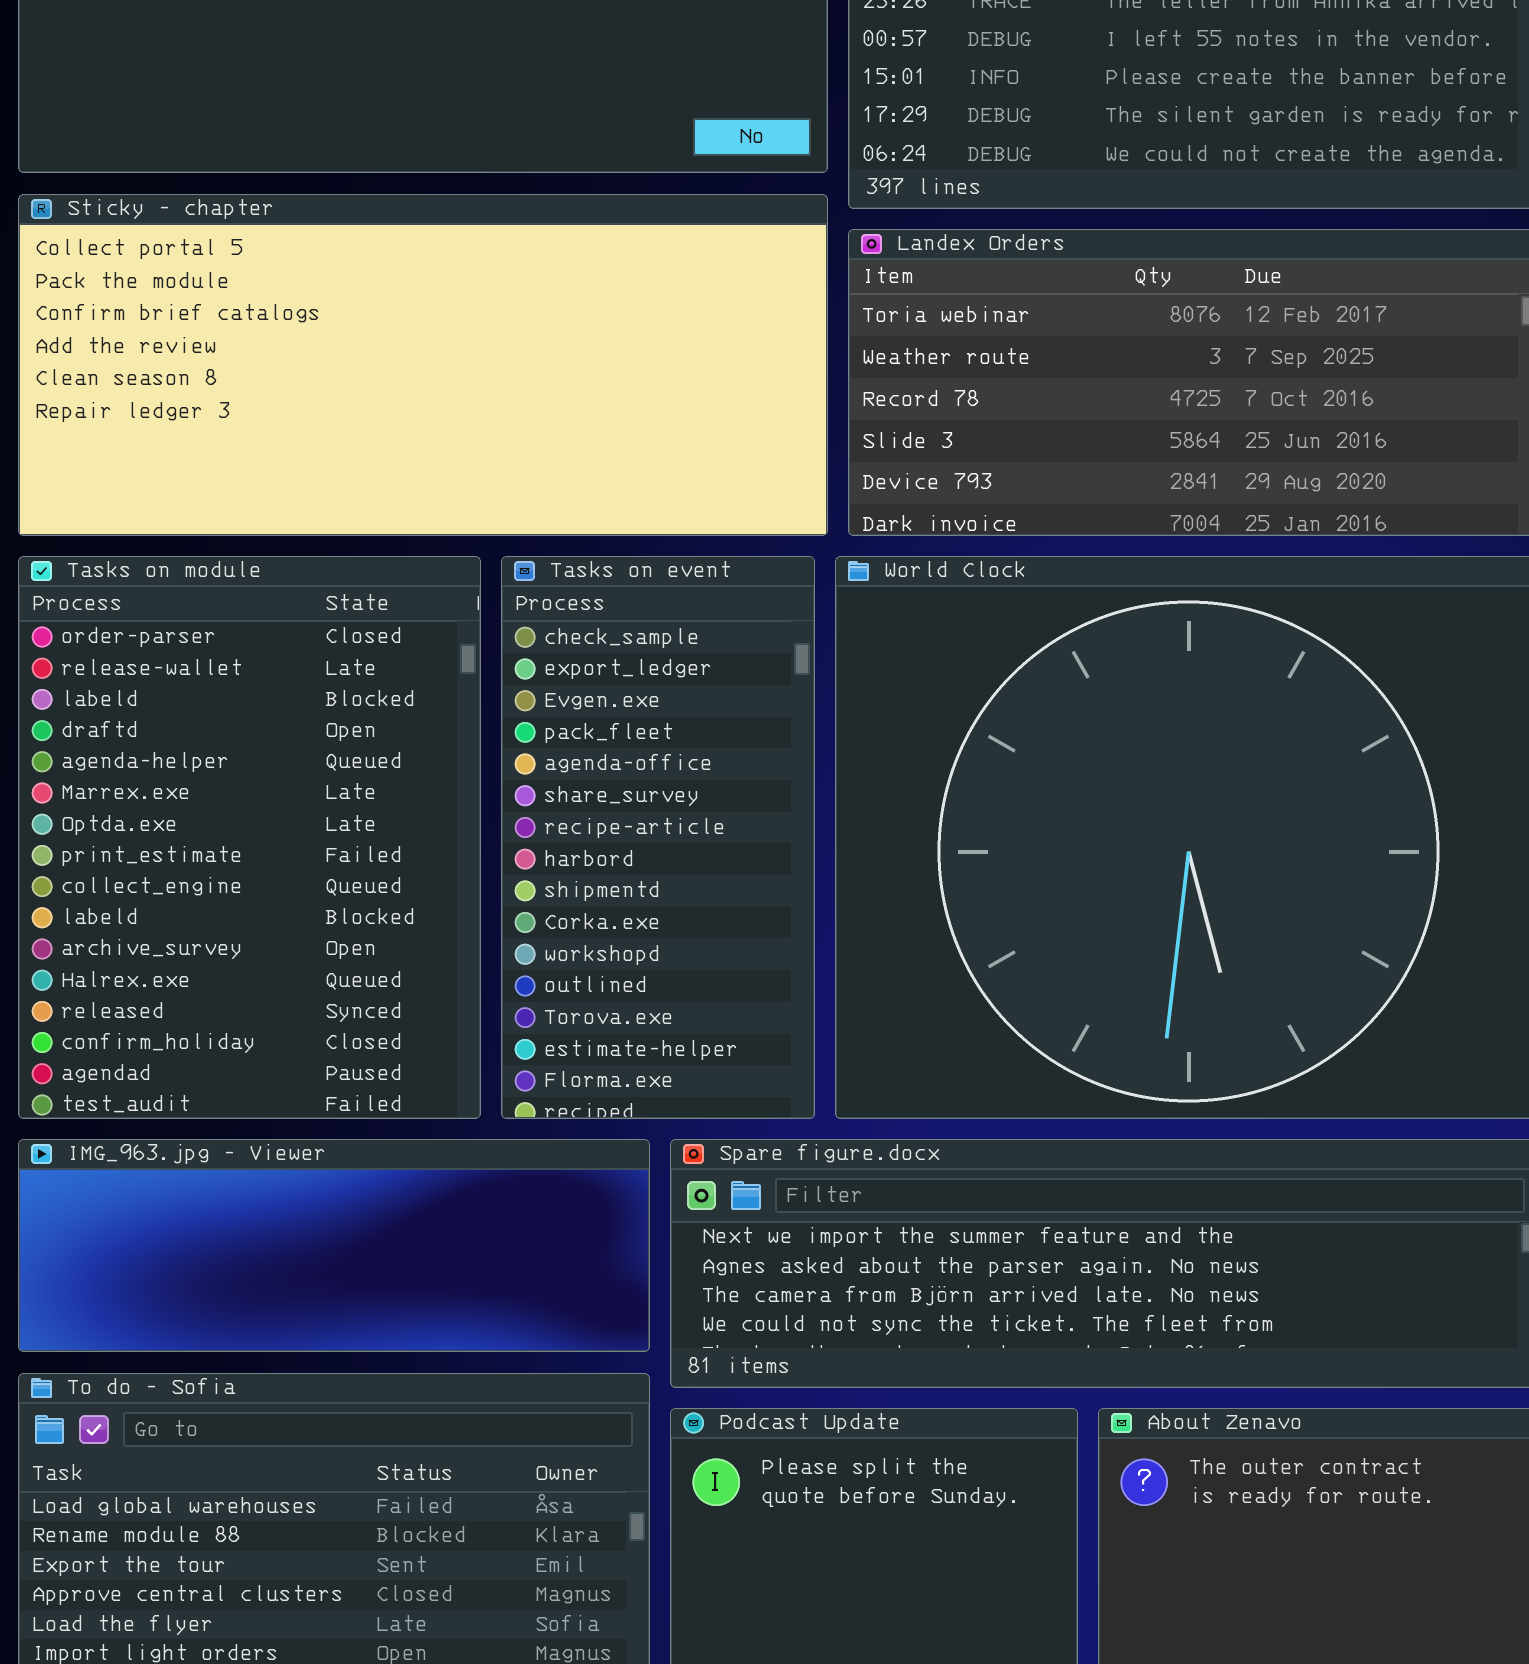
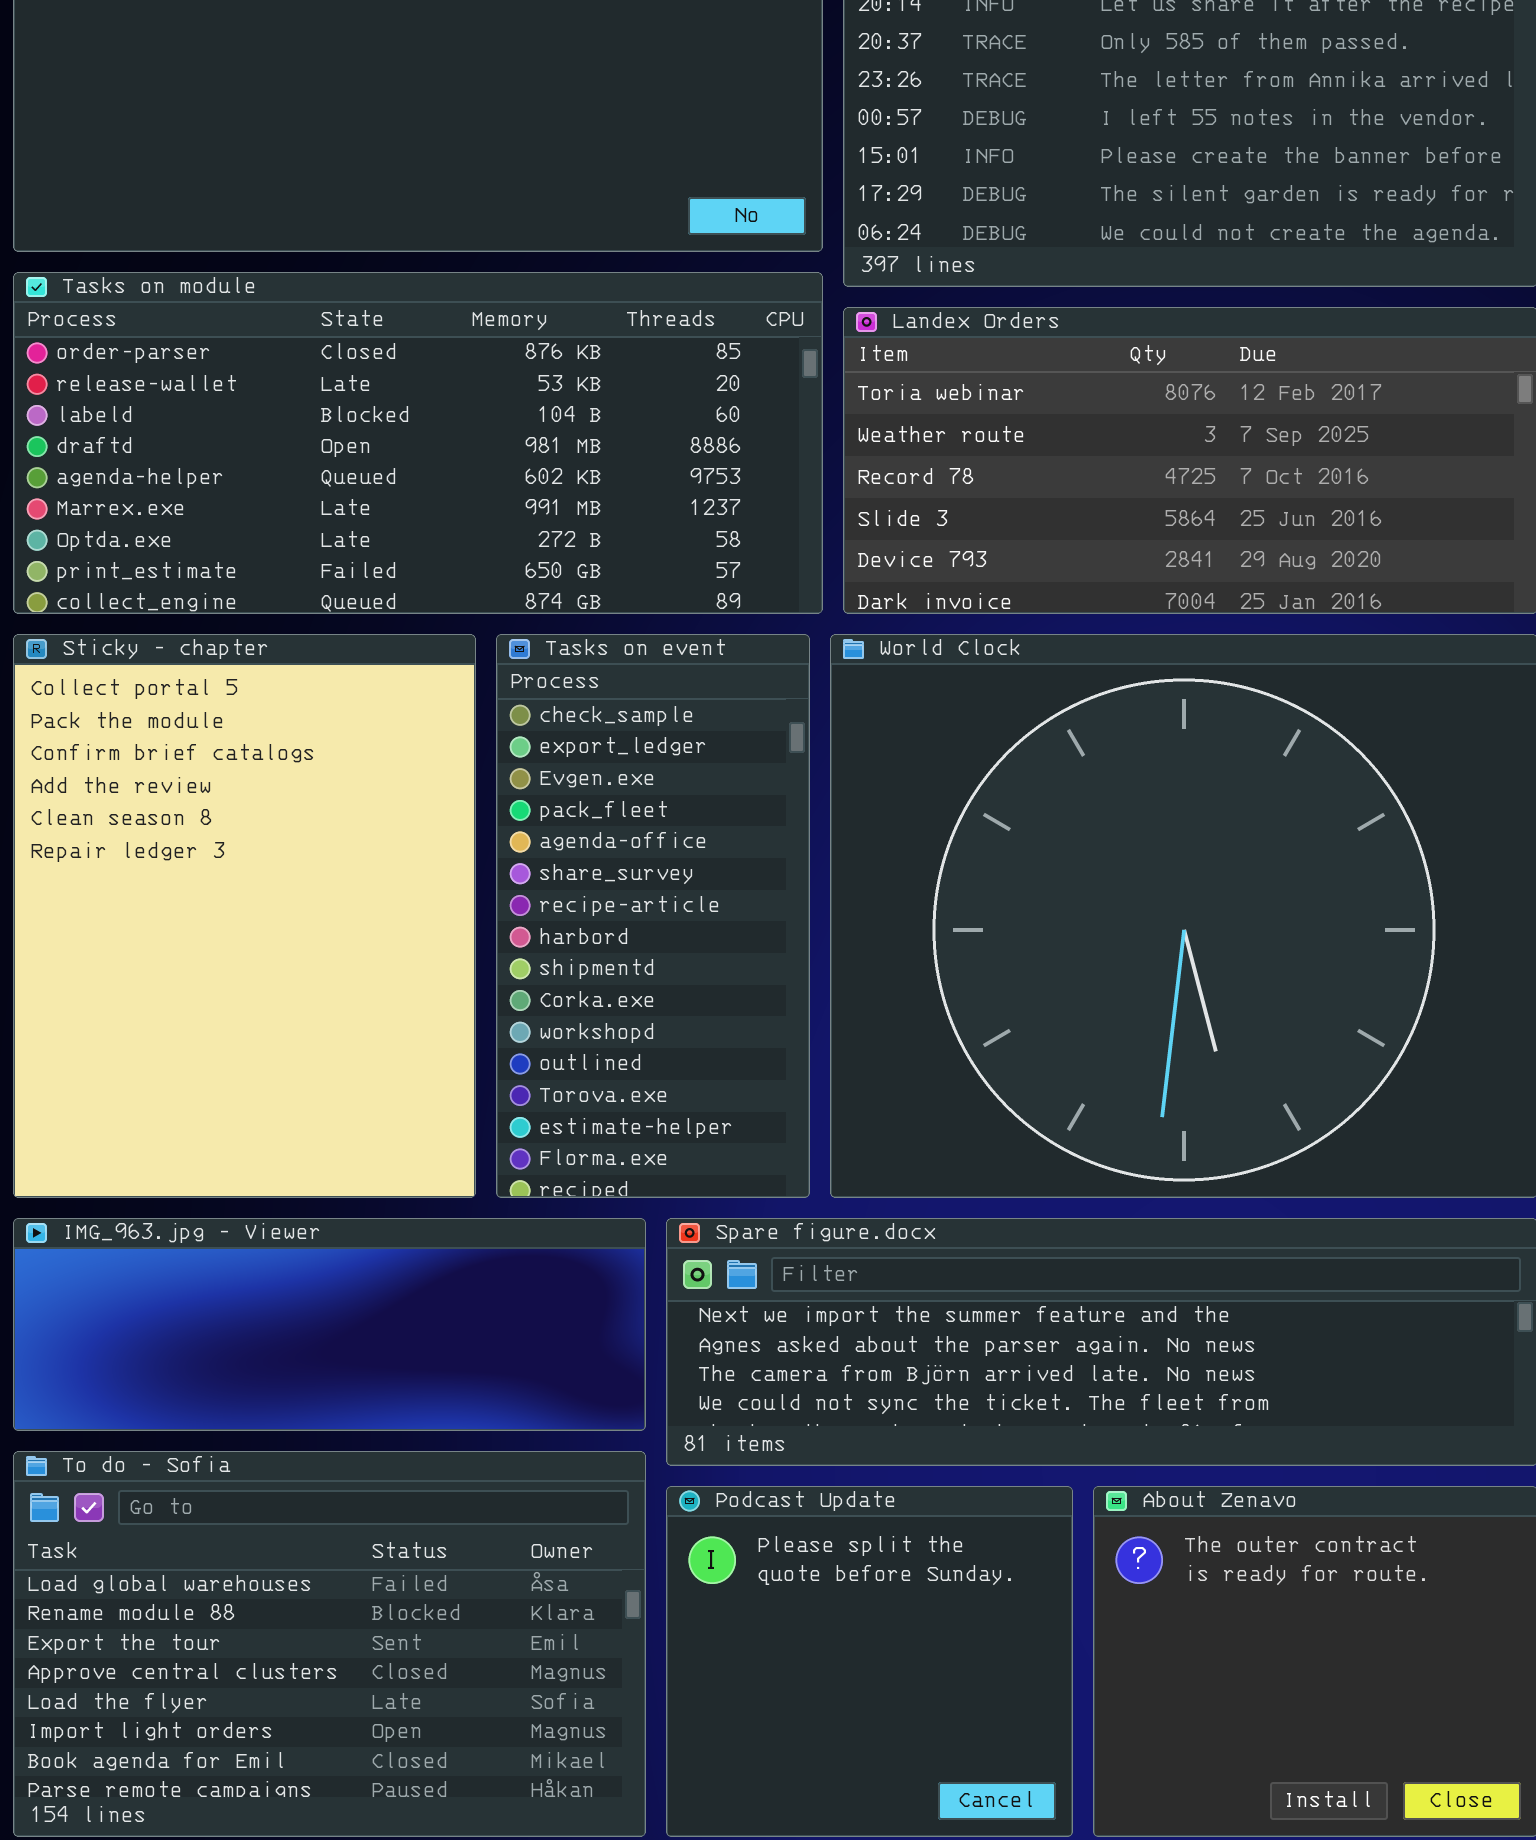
Sticky - chapter: [18,194,828,536] -> [13,634,476,1198], moved, resized
Tasks on module: [18,556,481,1119] -> [13,272,823,614], moved, resized

